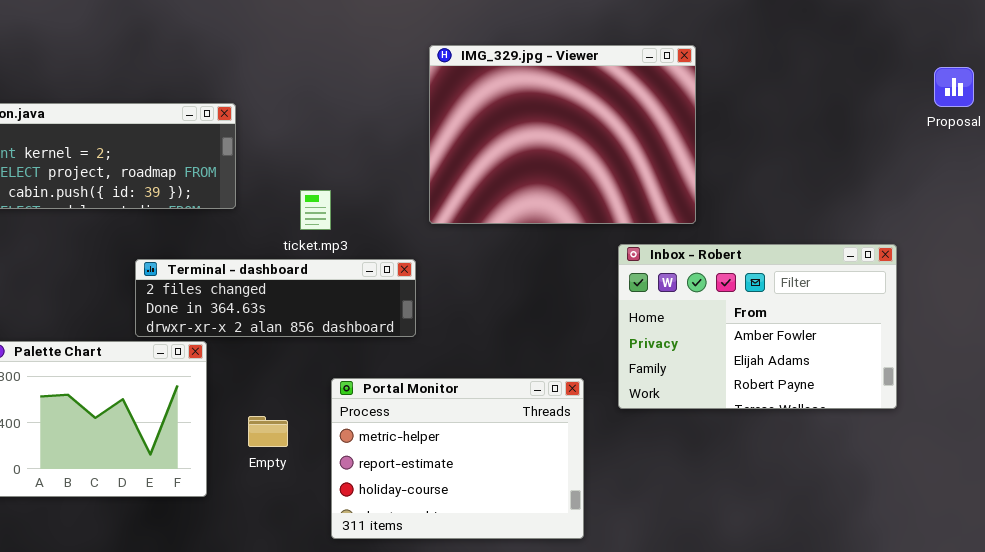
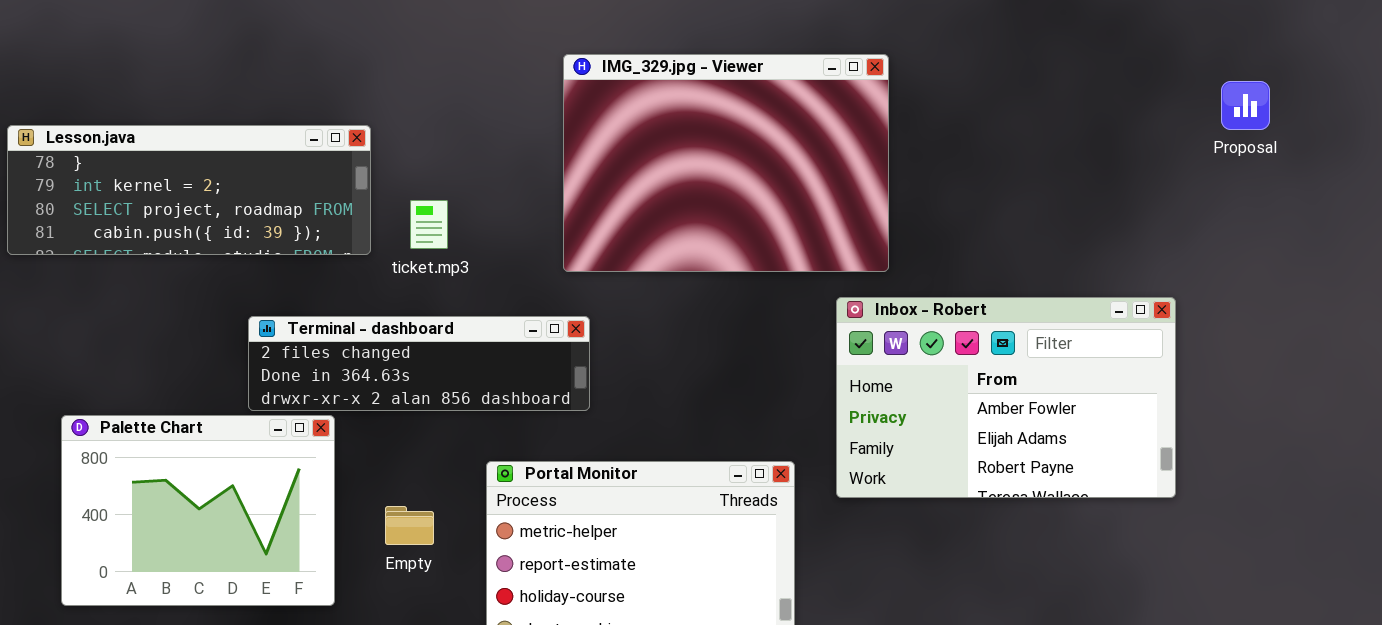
IMG_329.jpg - Viewer: [429,45,696,224] -> [563,54,889,272], moved
ticket.mp3: [300,190,331,230] -> [410,200,448,249], moved

